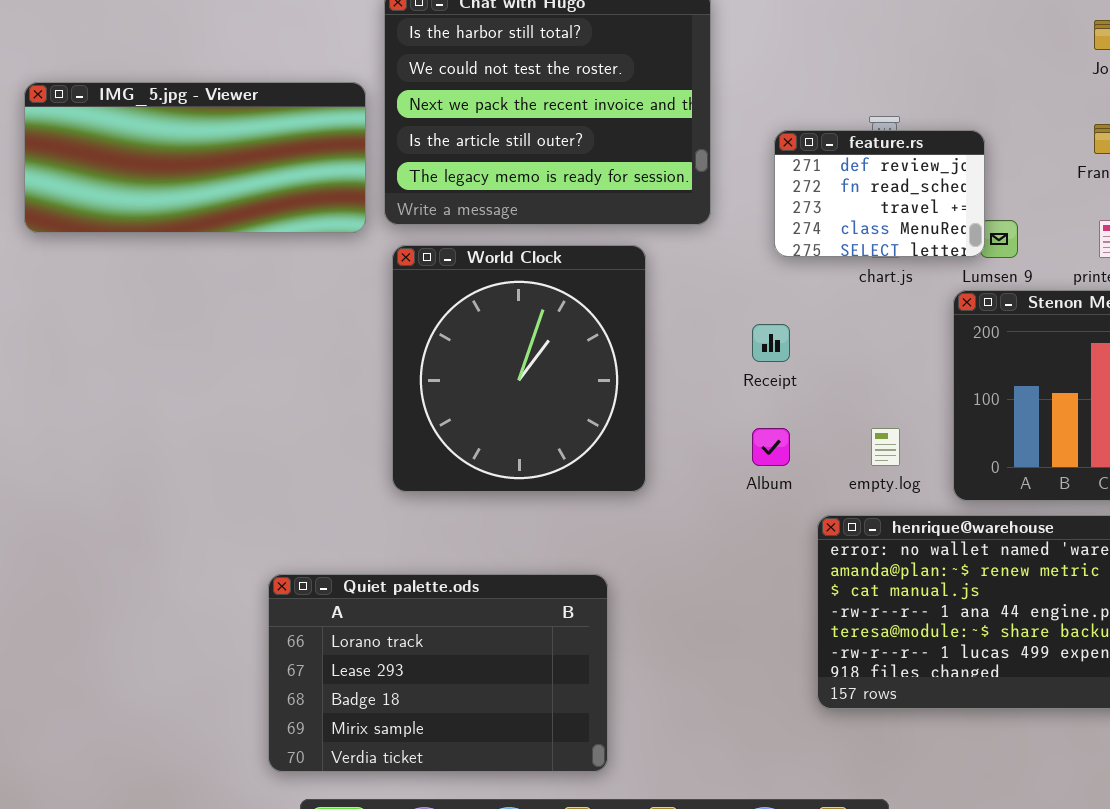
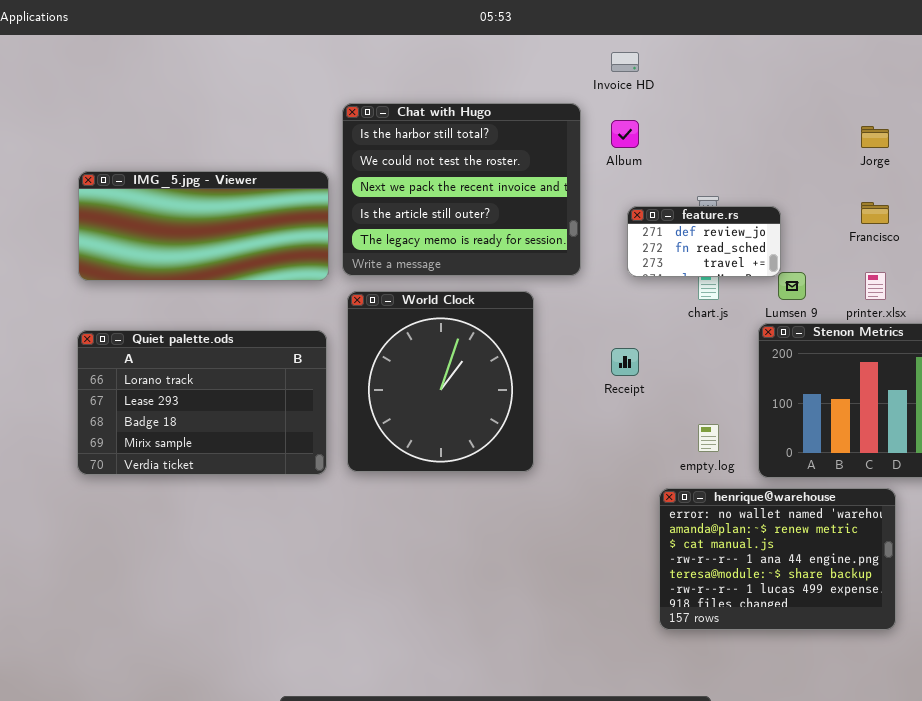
feature.rs: [774,130,985,257] -> [627,206,781,277], resized
Album: [752,428,790,466] -> [611,120,639,148], moved
Quiet palette.ods: [268,574,608,772] -> [77,330,327,475], moved

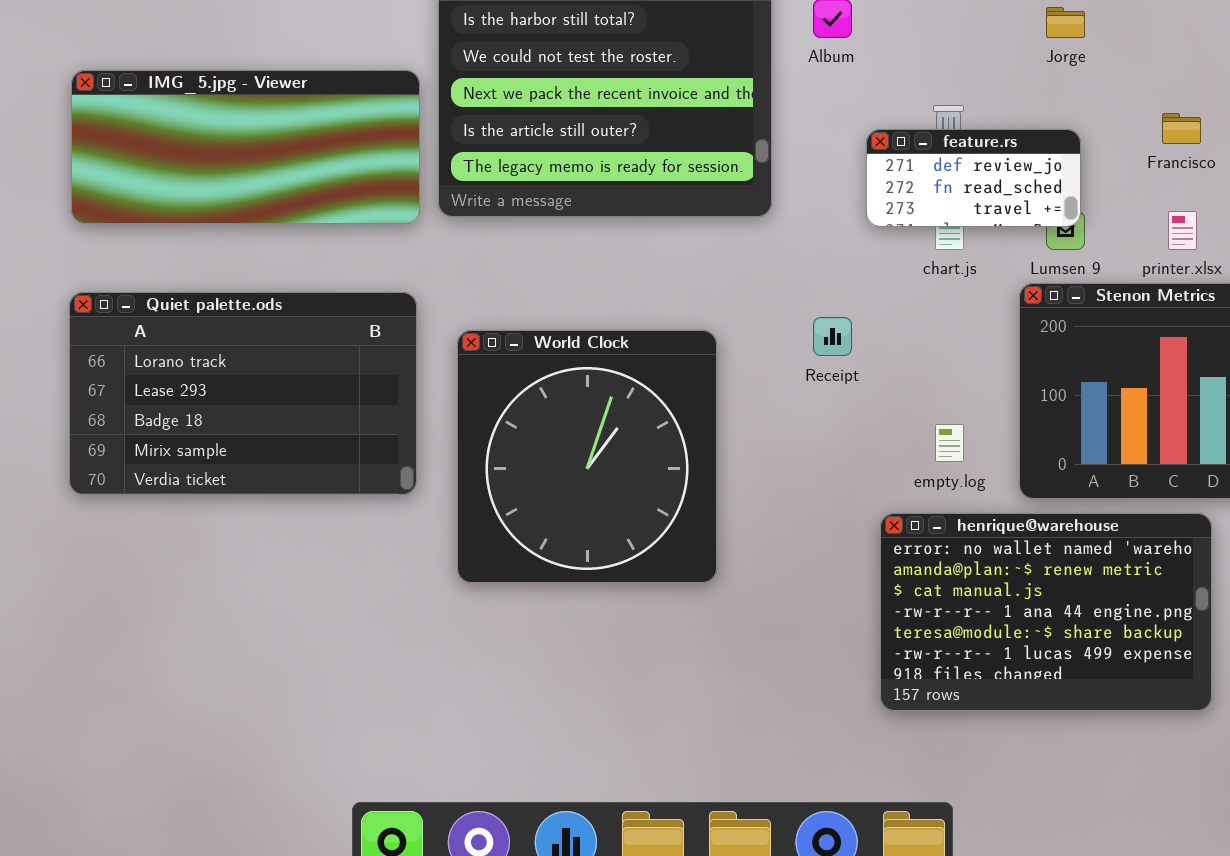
Jorge: [861,126,889,148] -> [1046,7,1085,38], moved
feature.rs: [627,206,781,277] -> [866,129,1081,227], moved
World Clock: [347,291,534,472] -> [457,330,717,583], moved

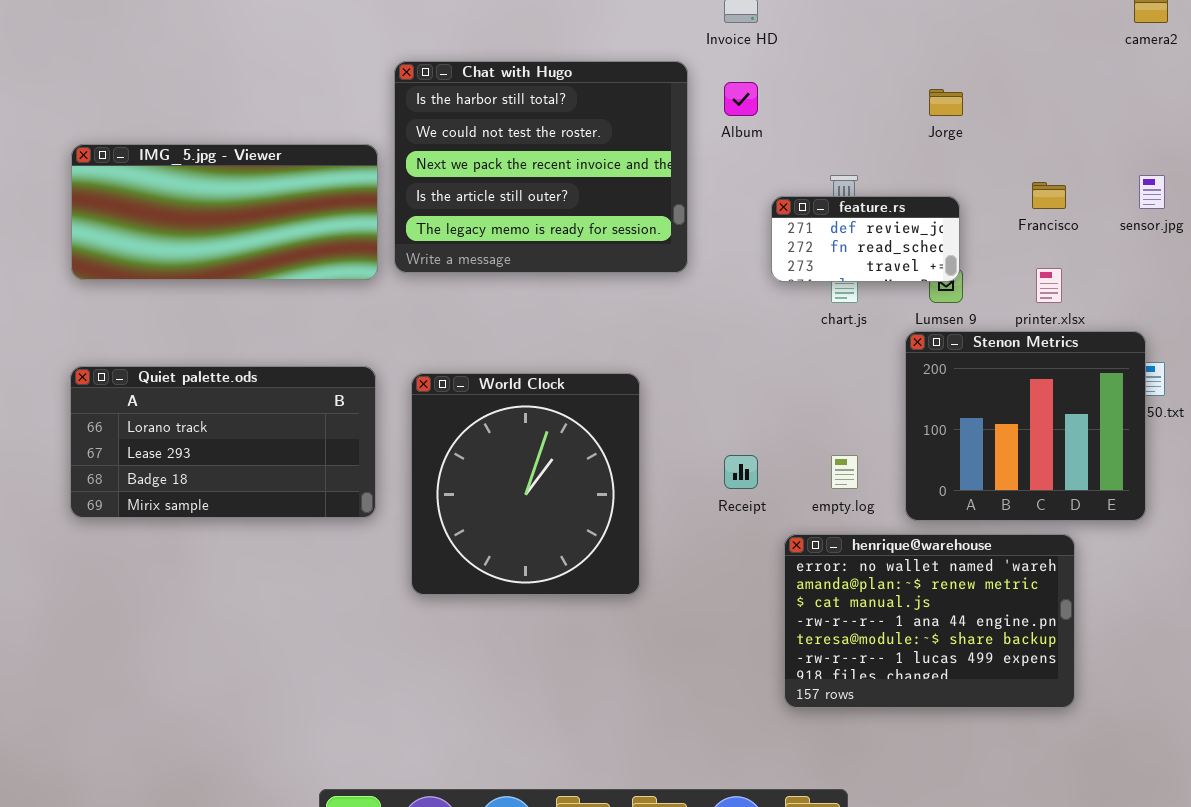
Quiet palette.ods: [69,292,417,495] -> [70,366,376,518], resized
Receipt: [813,317,852,356] -> [724,455,758,489], moved

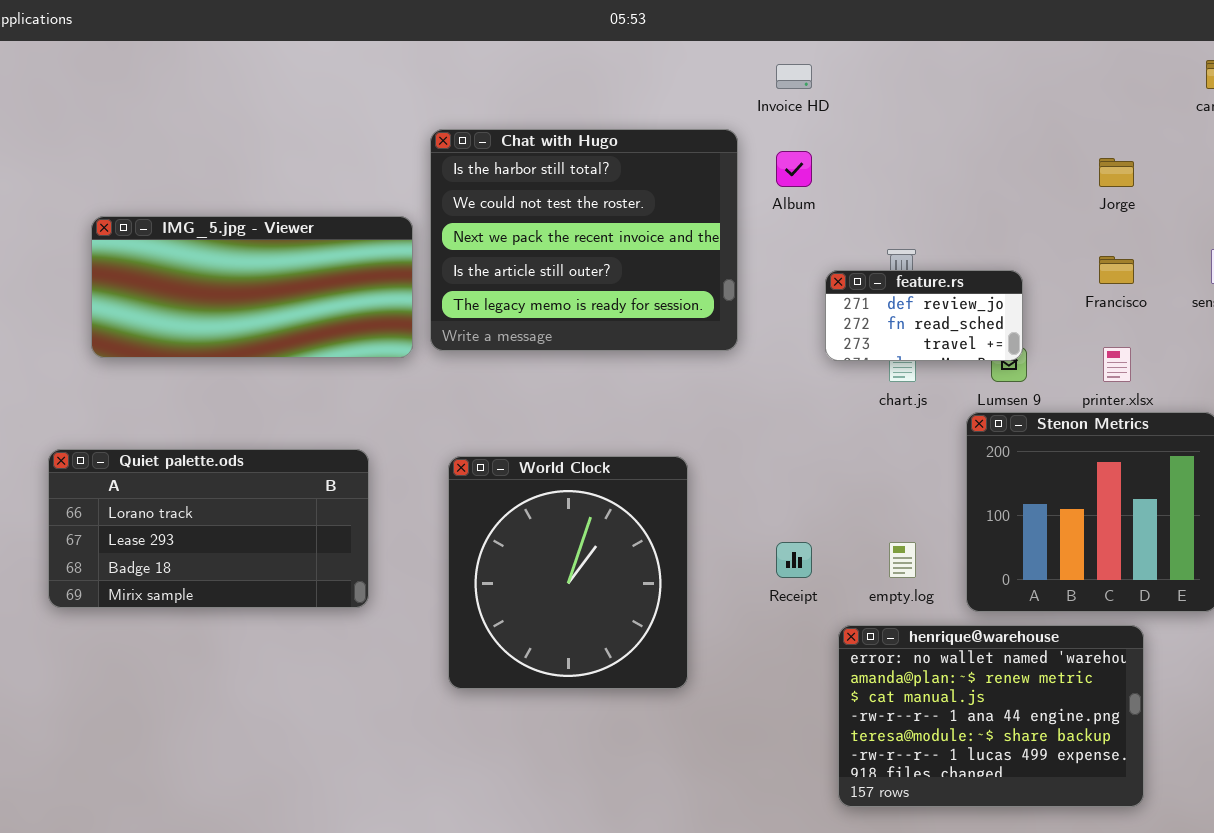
Jorge: [929,89,963,116] -> [1099,158,1134,187], moved
Quiet palette.ods: [70,366,376,518] -> [48,449,369,608], moved

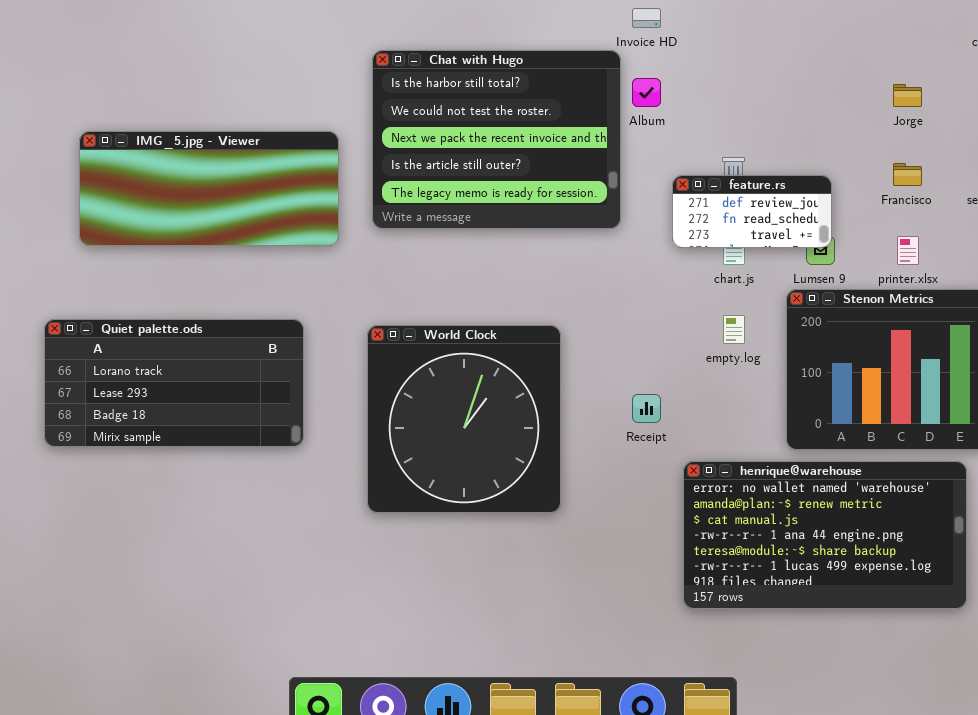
Chat with Hugo: [430,129,738,351] -> [372,50,621,229], moved
empty.log: [889,542,916,578] -> [723,315,745,344], moved
henrique@warehouse: [838,625,1144,807] -> [683,461,967,609], resized

